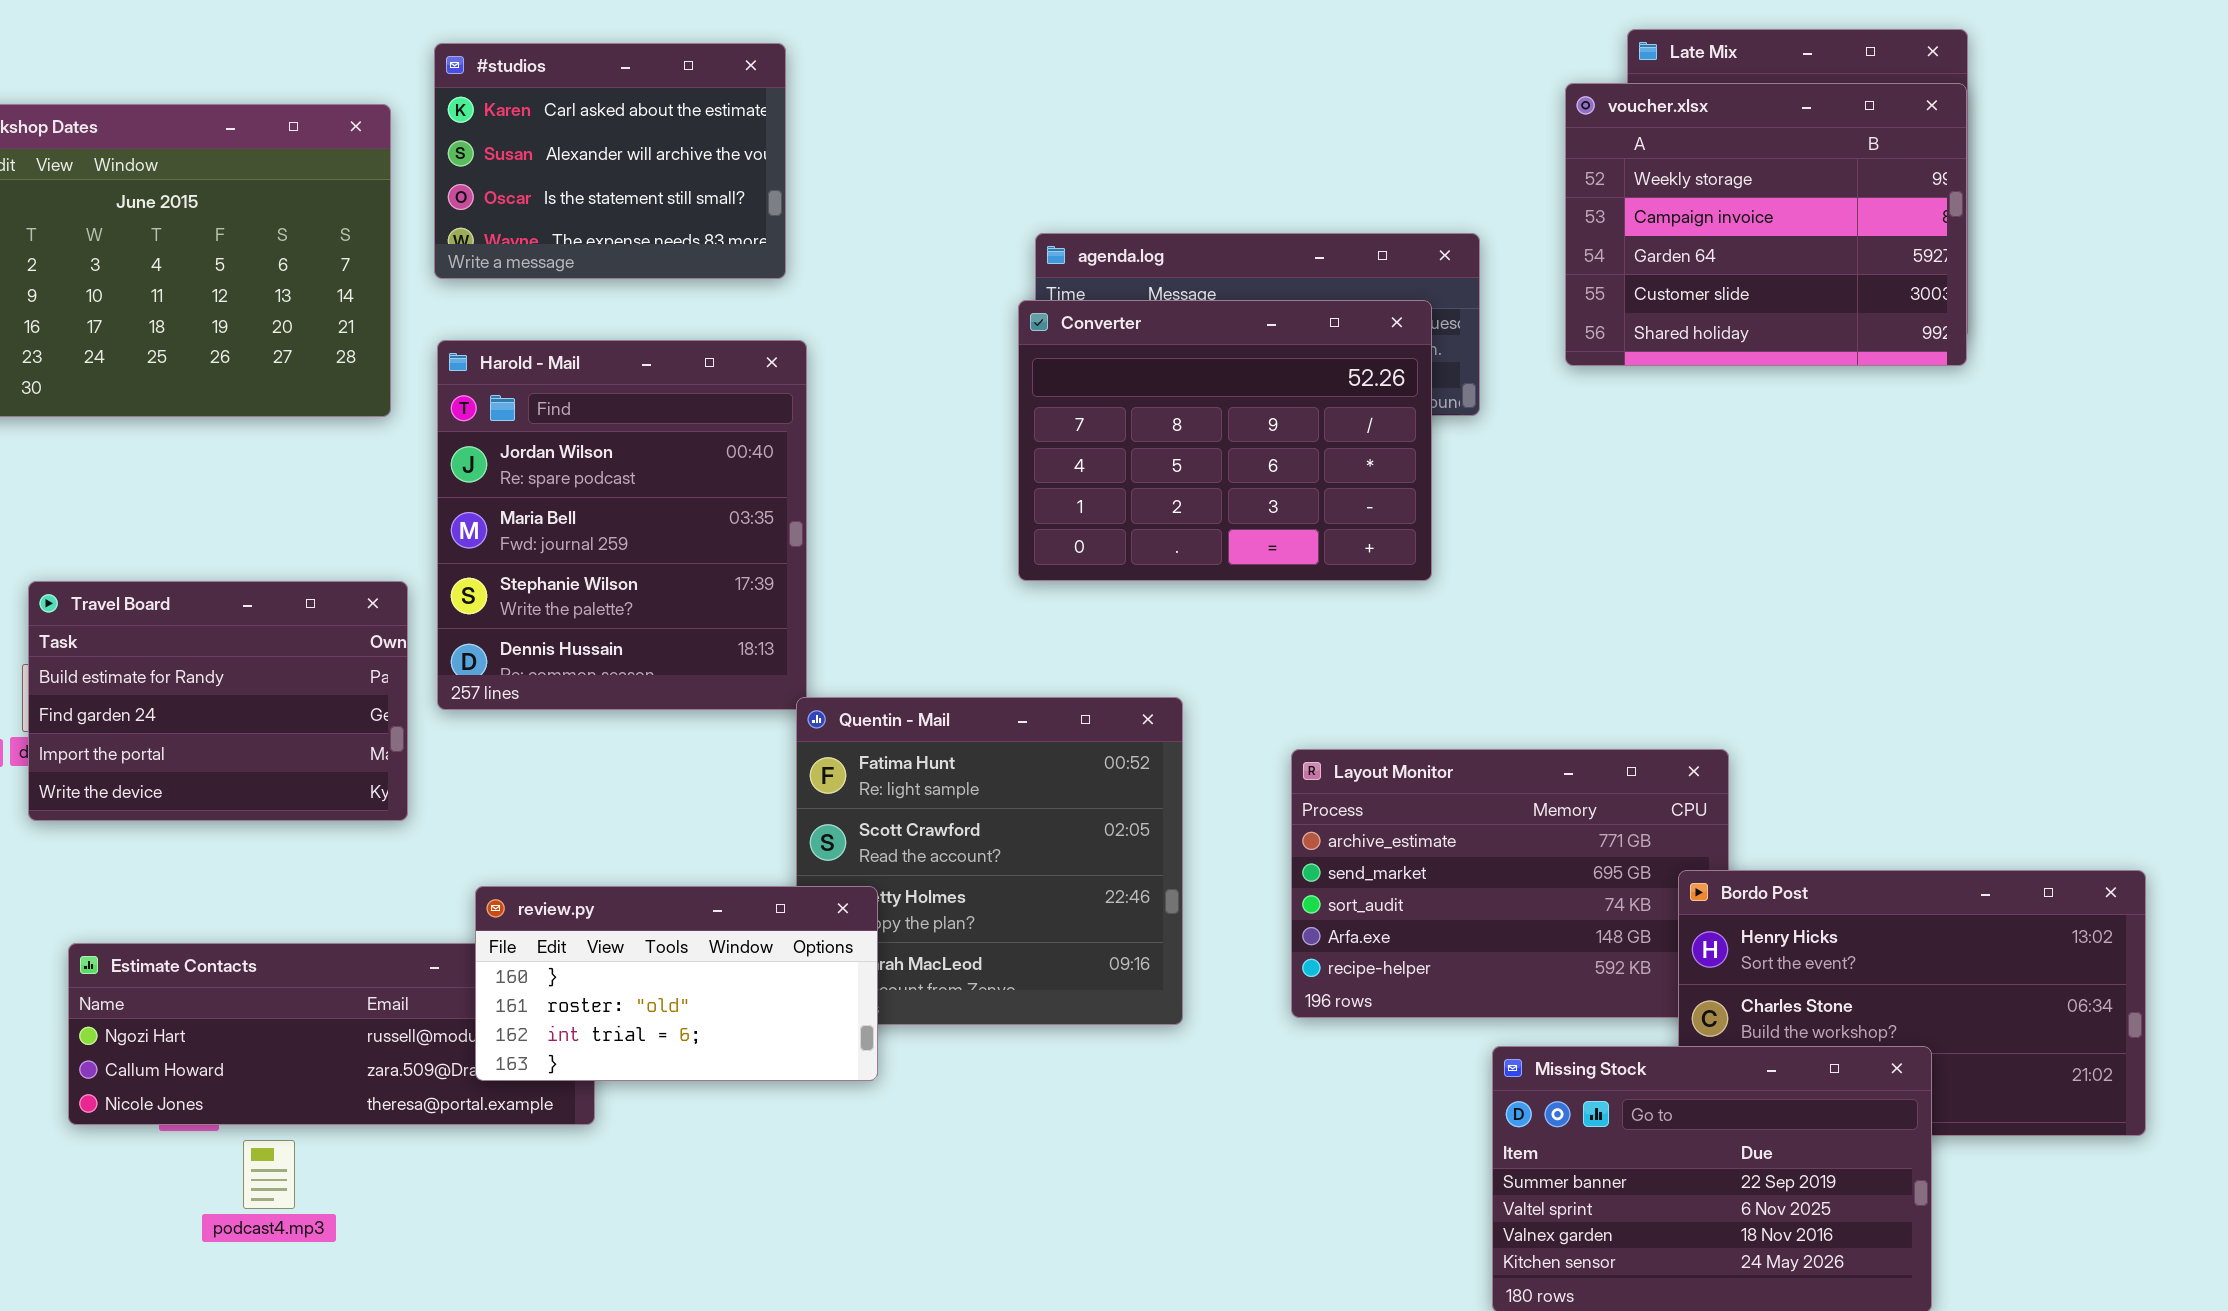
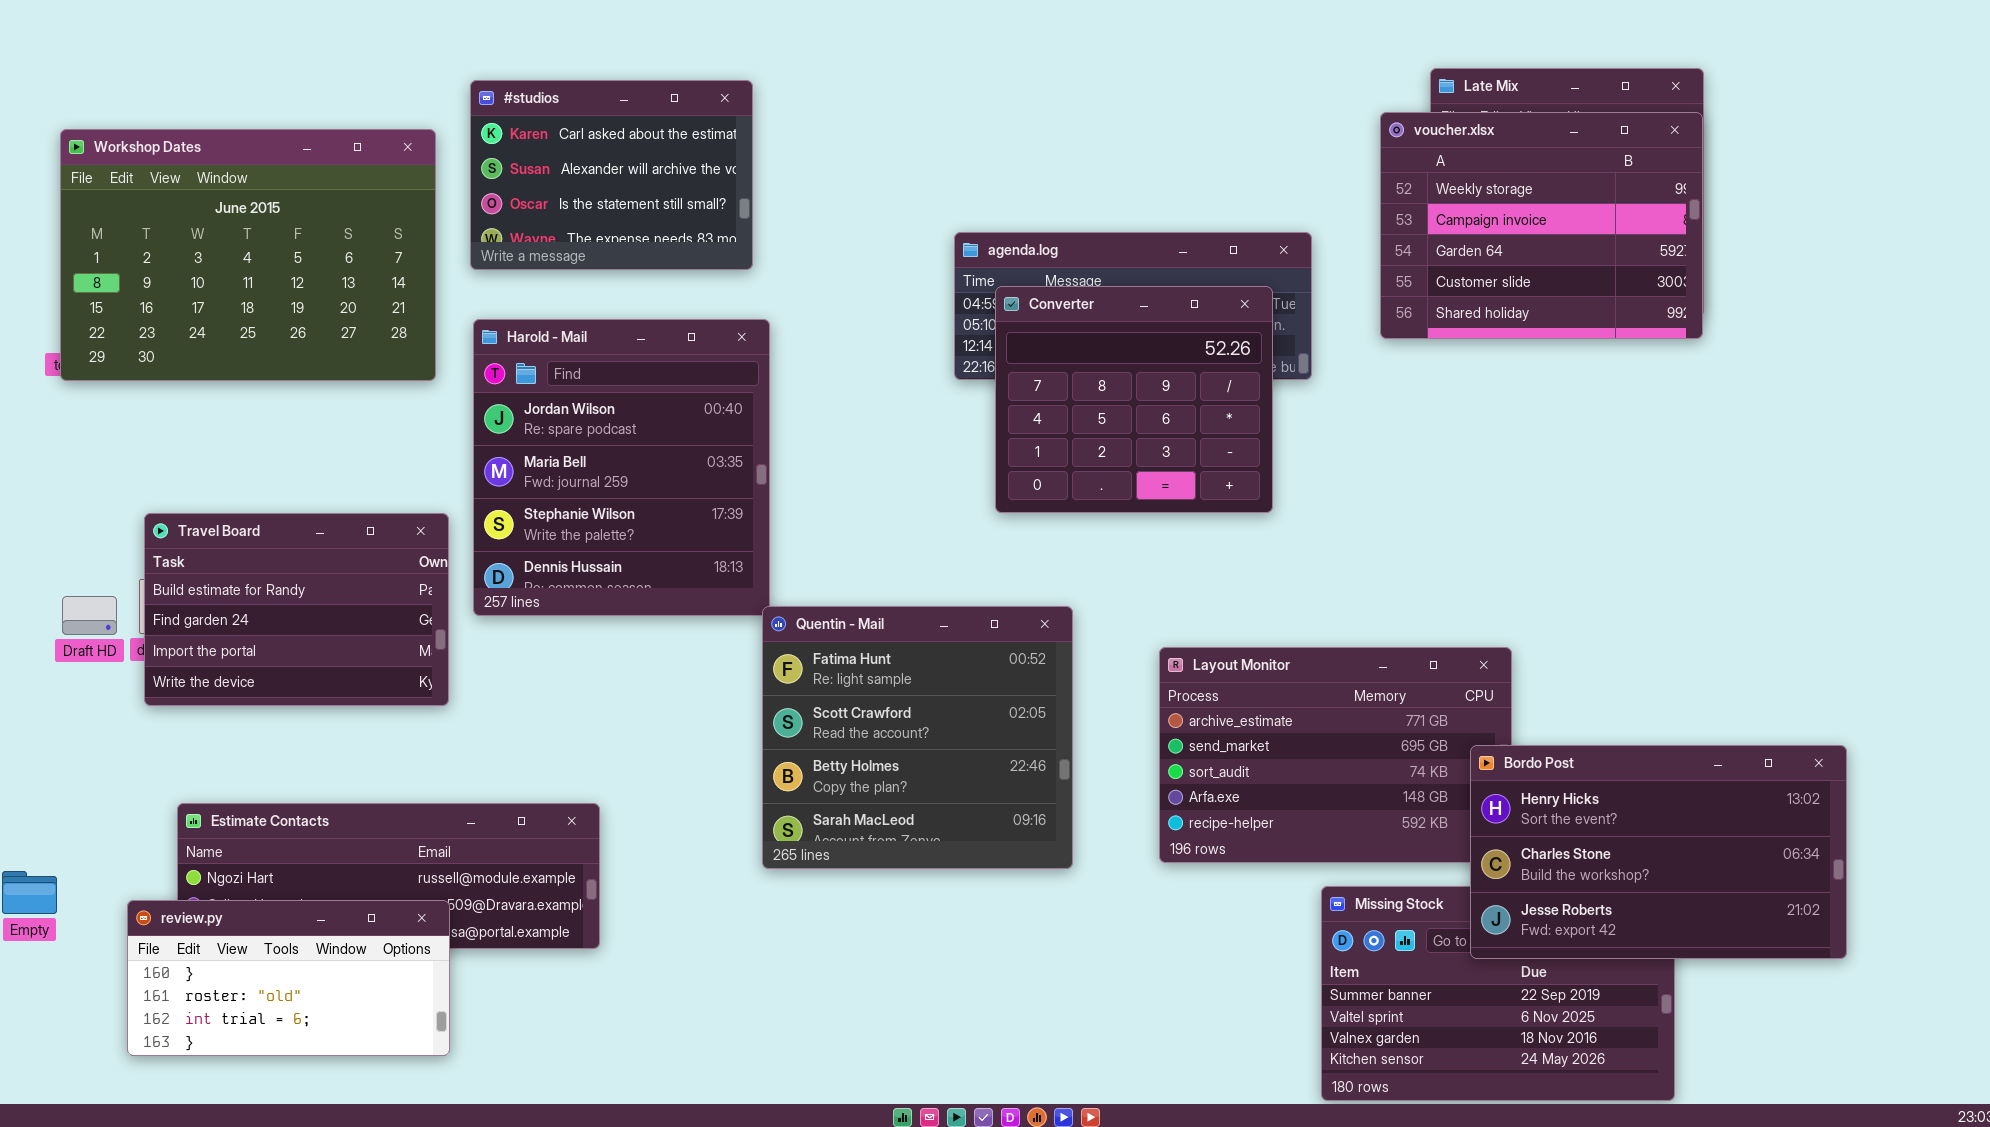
Converter: [1018,300,1432,581] -> [995,286,1273,513], resized
Bordo Post: [1678,870,2146,1136] -> [1470,745,1847,959], raised
review.py: [475,886,878,1081] -> [127,900,450,1056], moved

